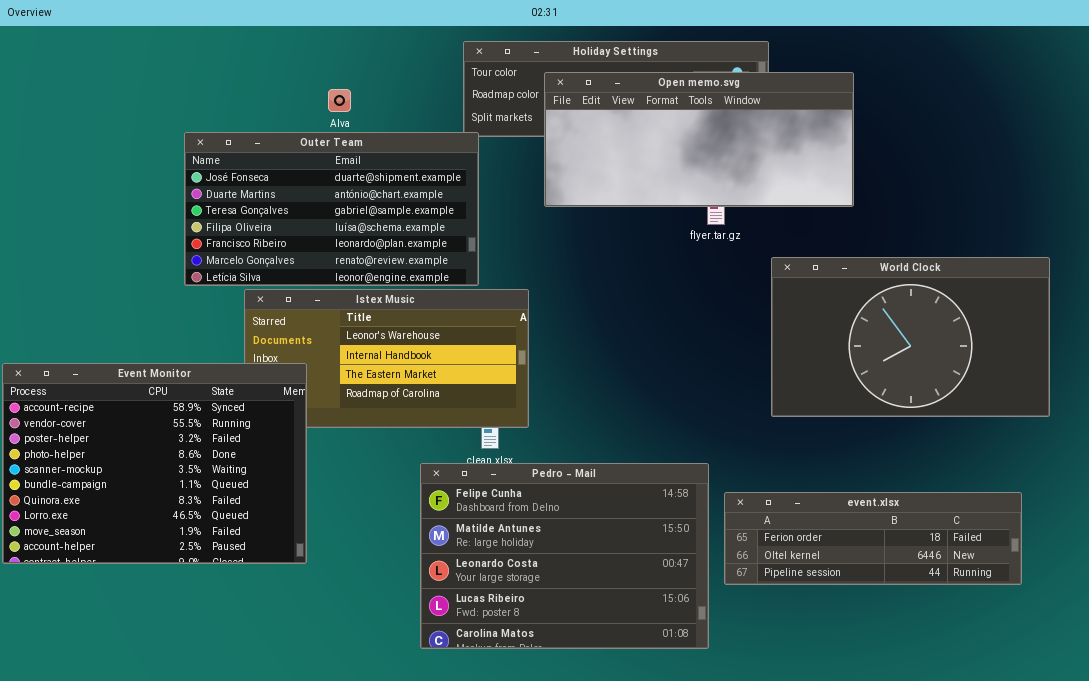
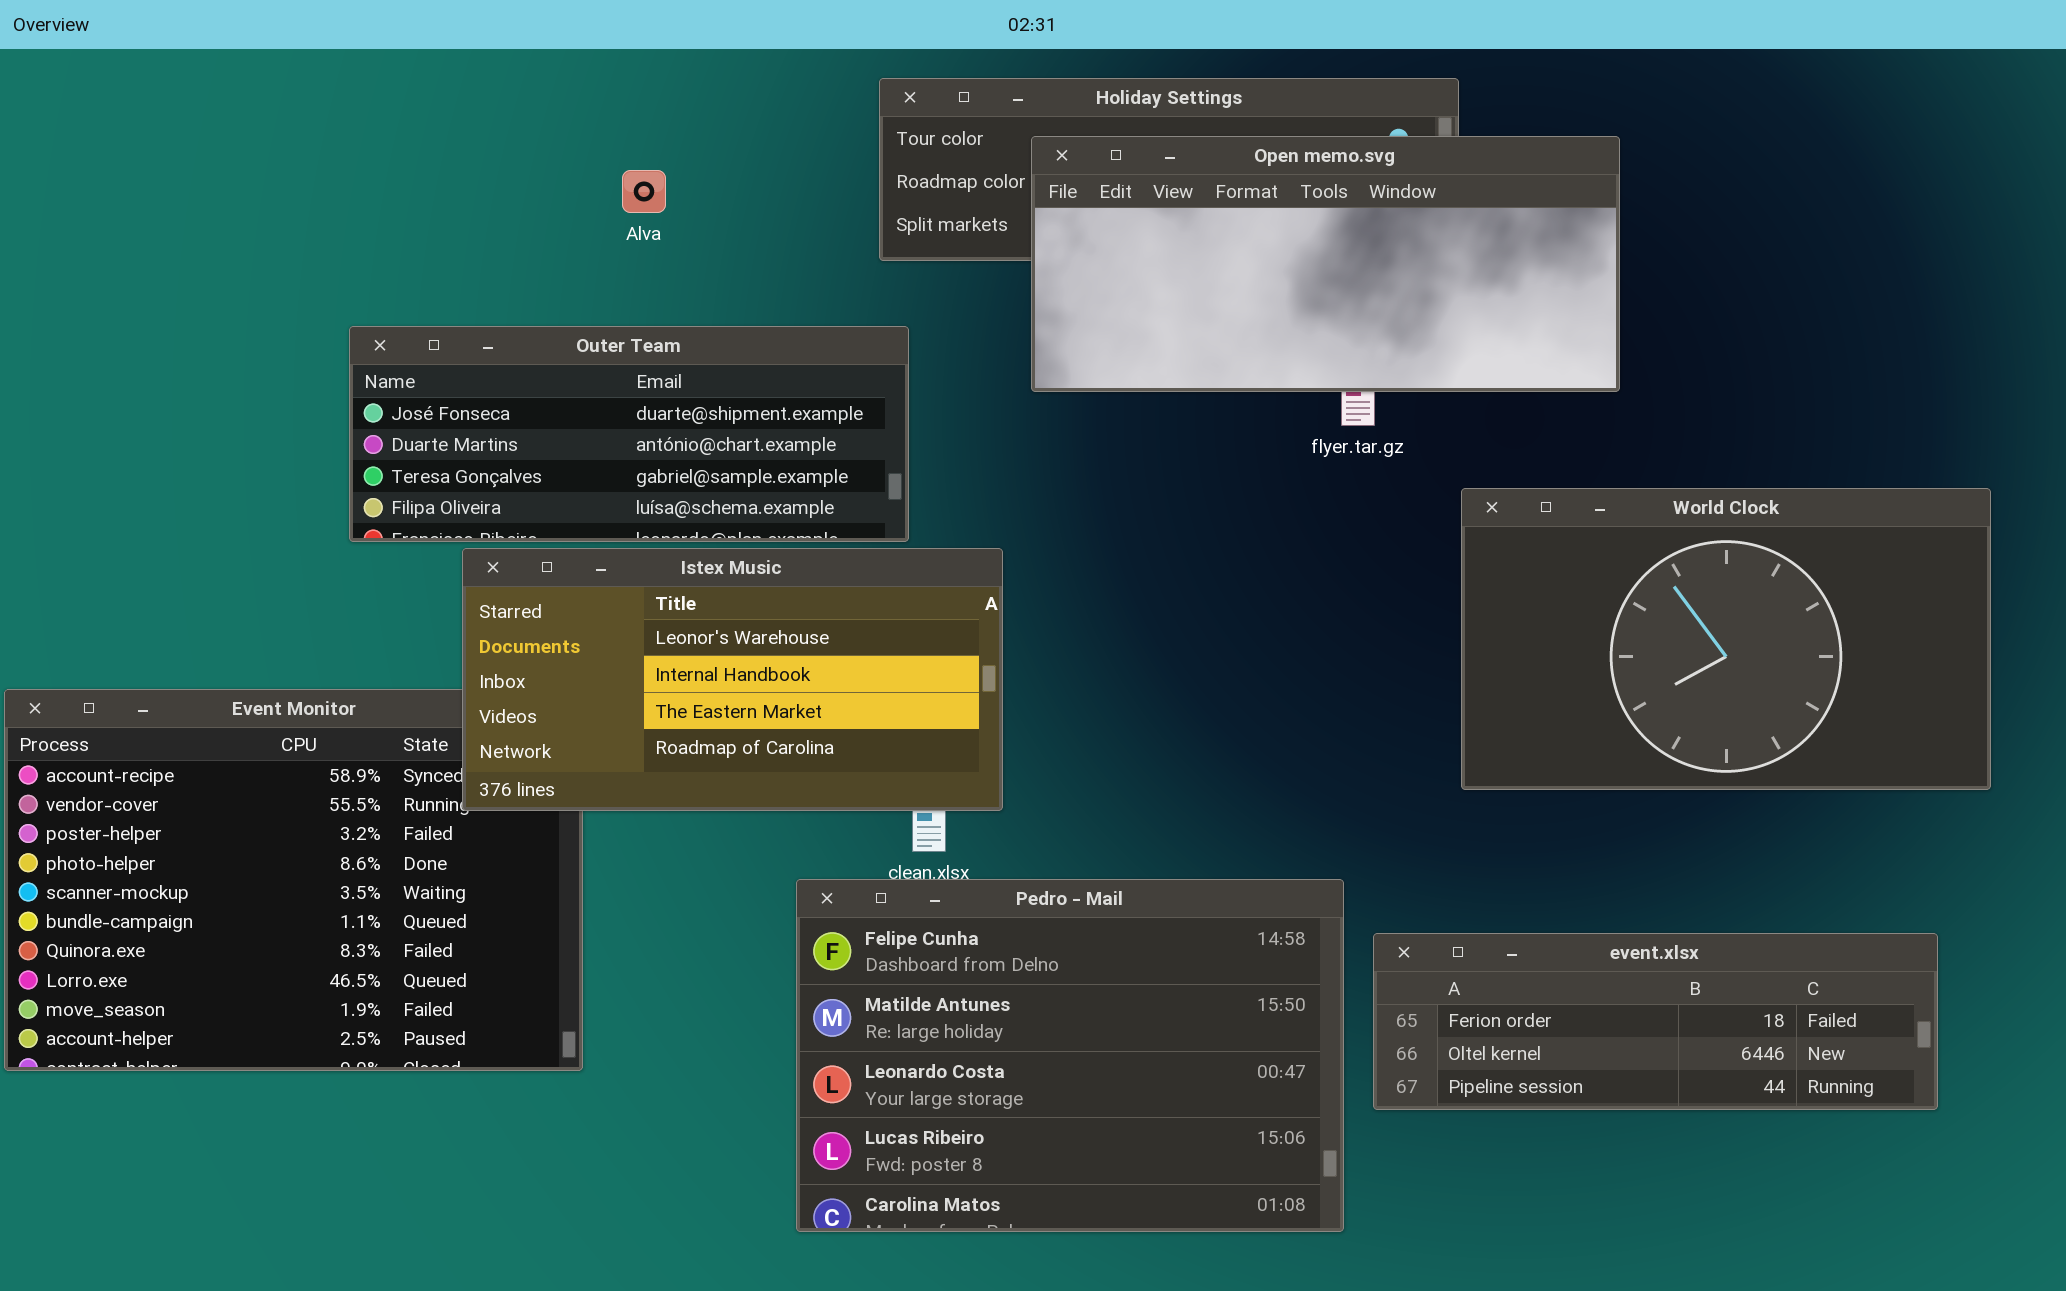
Outer Team: [184,132,479,286] -> [349,326,909,542], resized
Istex Music: [244,289,529,428] -> [462,548,1003,811], raised

